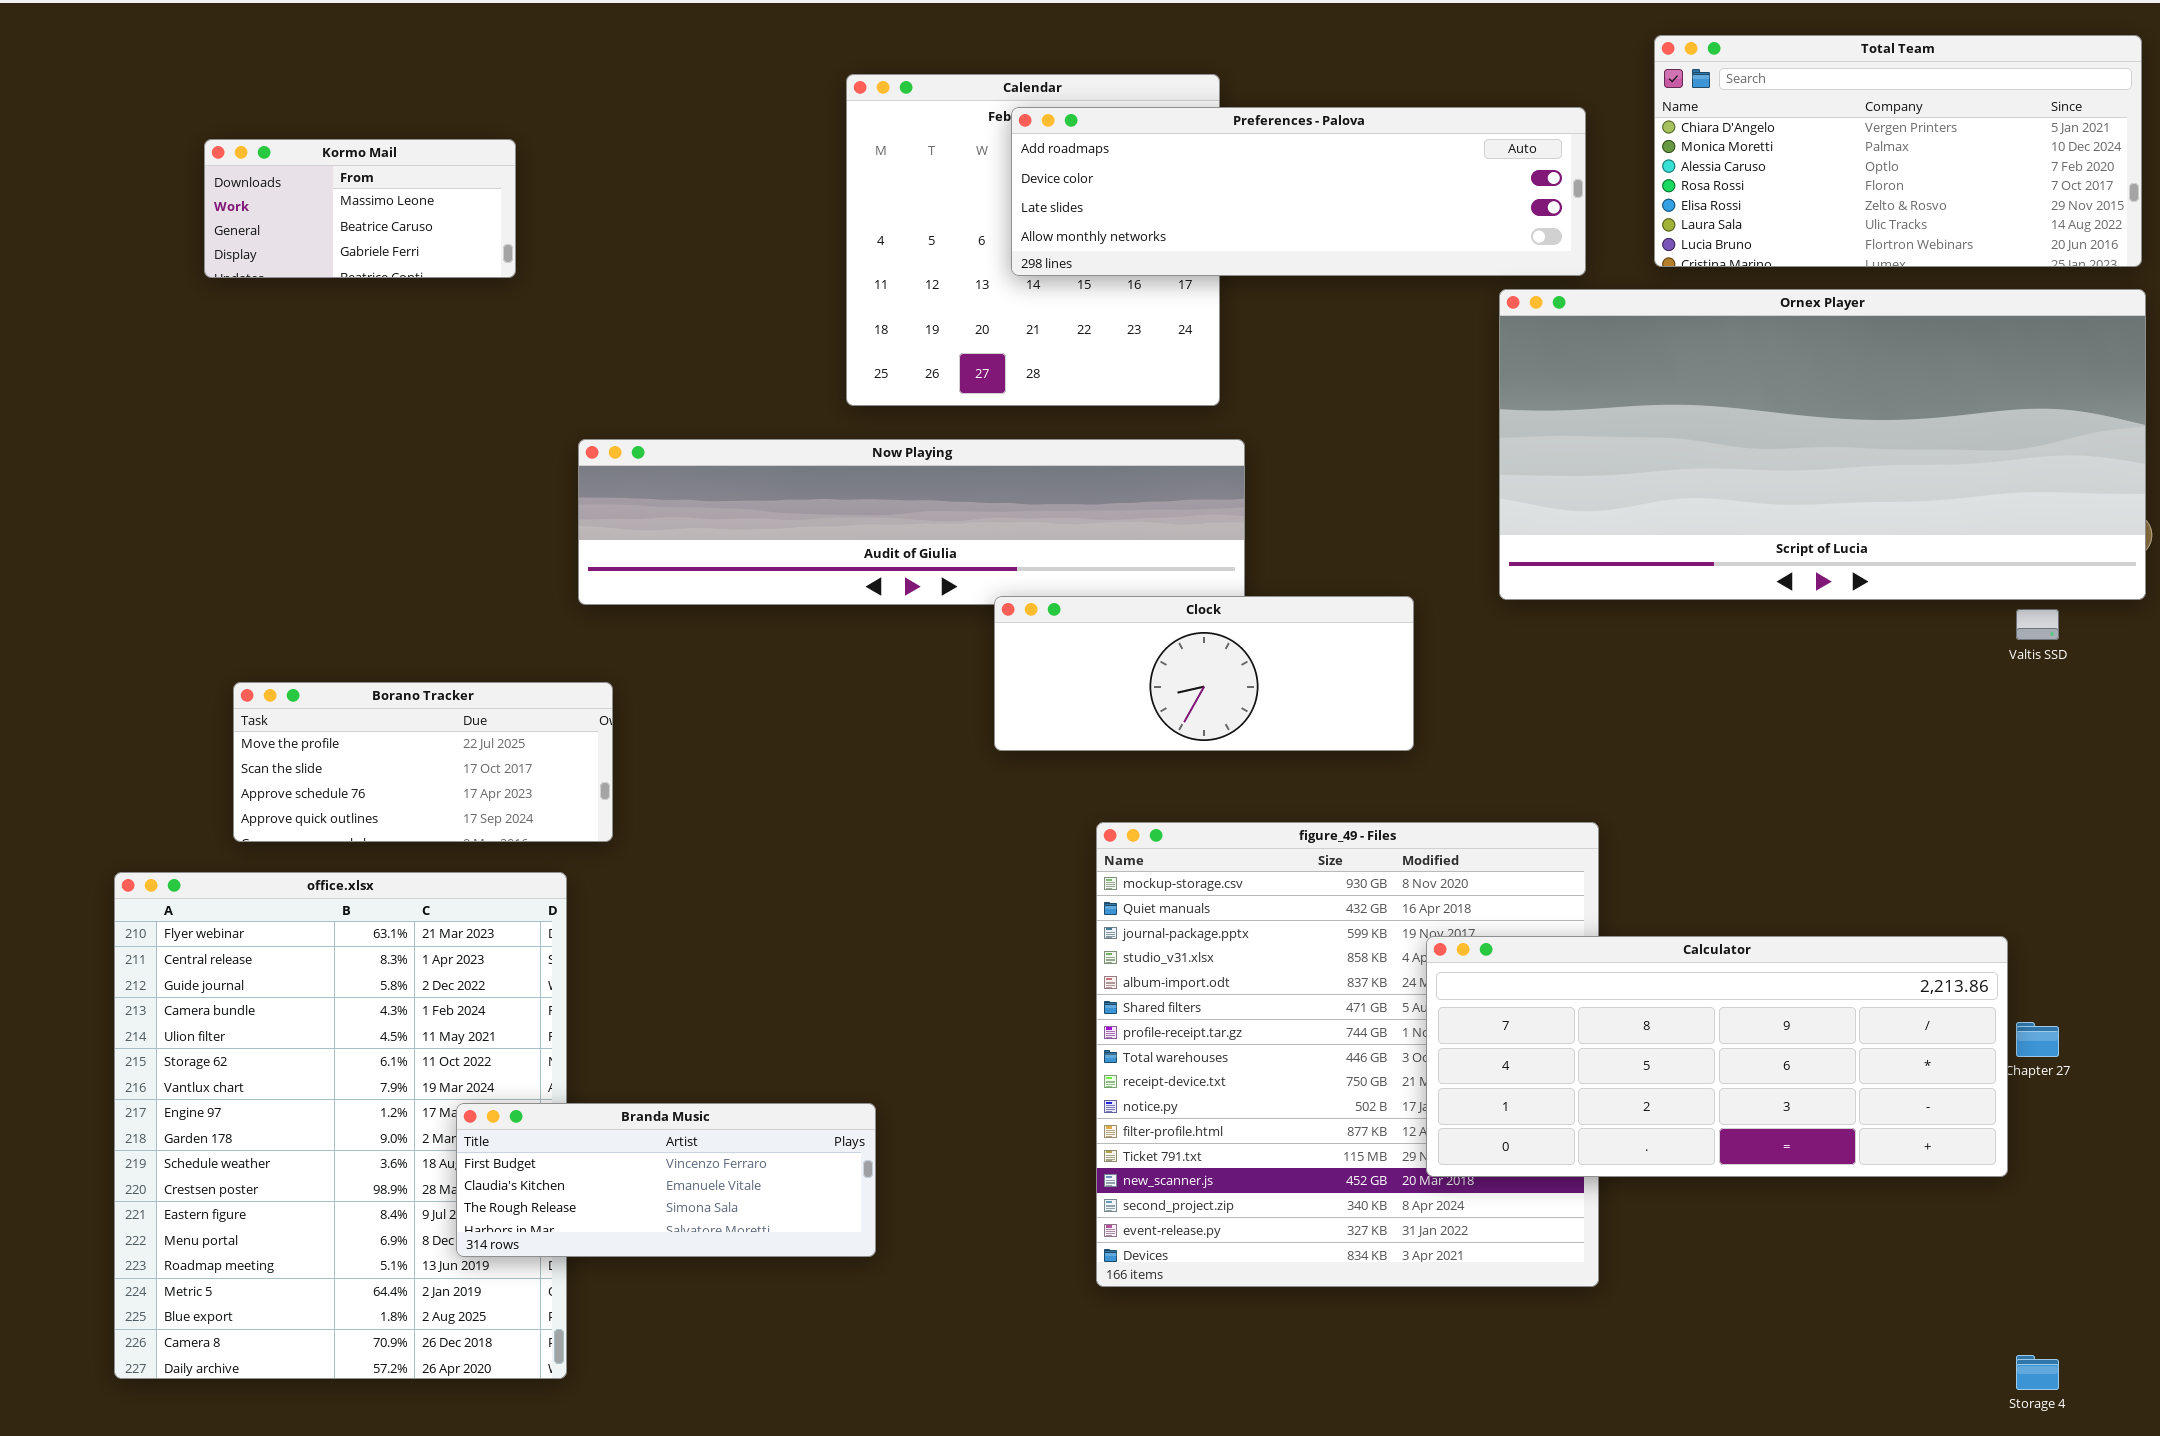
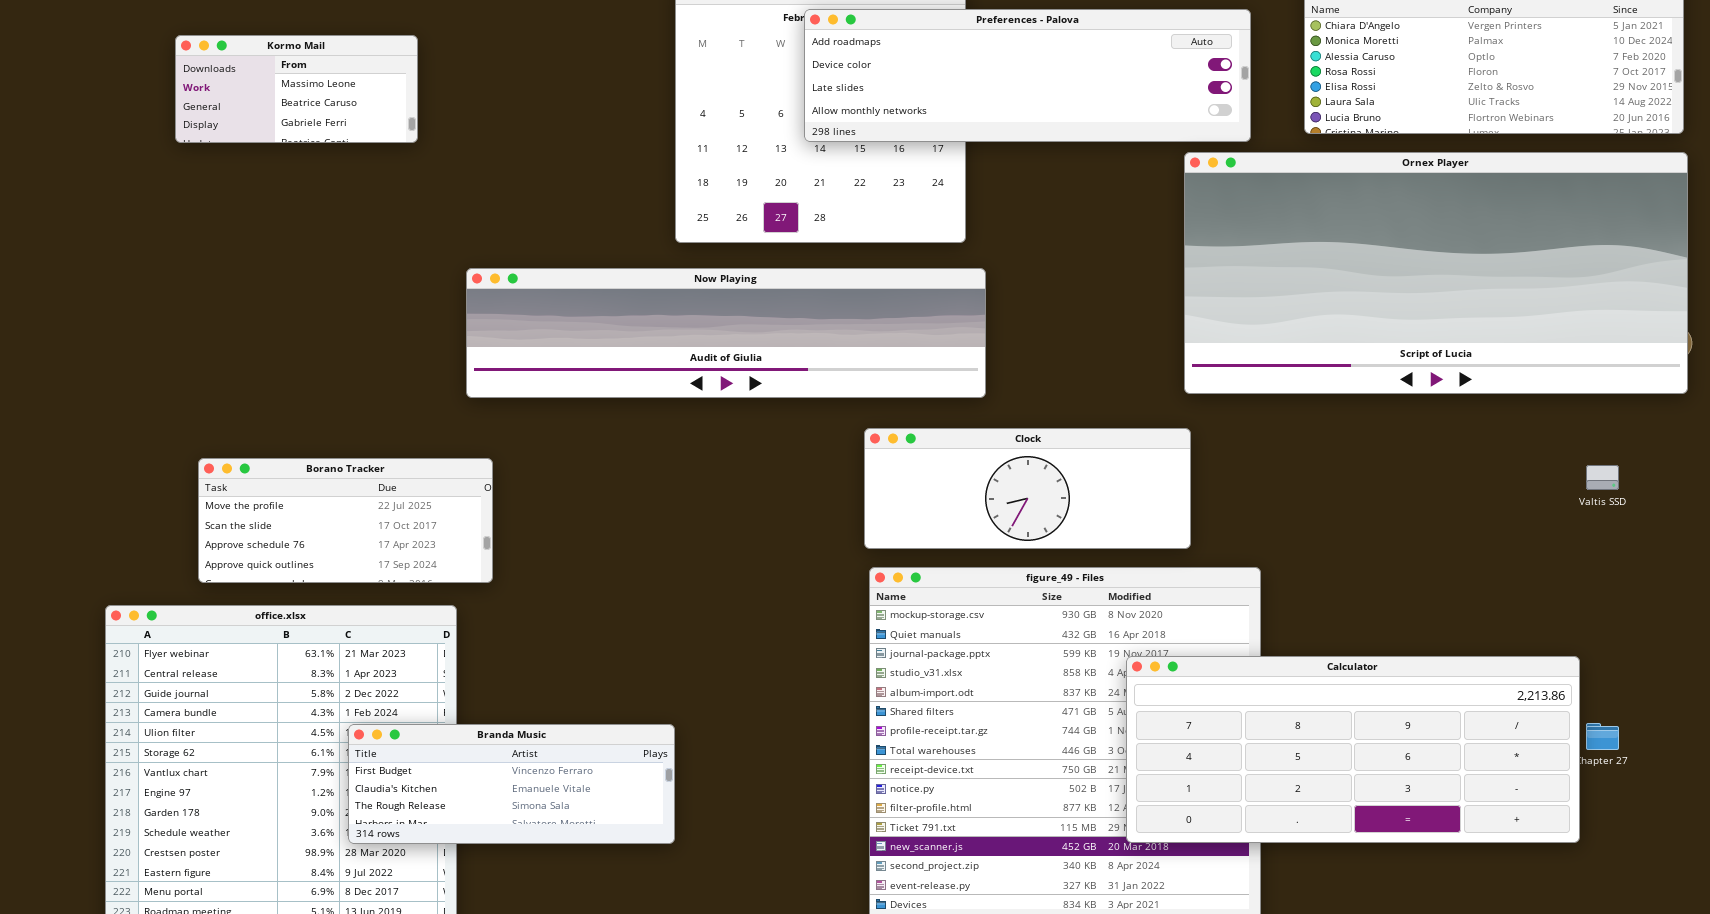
Clock: [994,596,1414,751] -> [864,428,1191,549], moved
Valtis SSD: [2016,609,2059,640] -> [1586,465,1619,490], moved
Branda Music: [456,1103,876,1257] -> [348,724,675,844], moved

